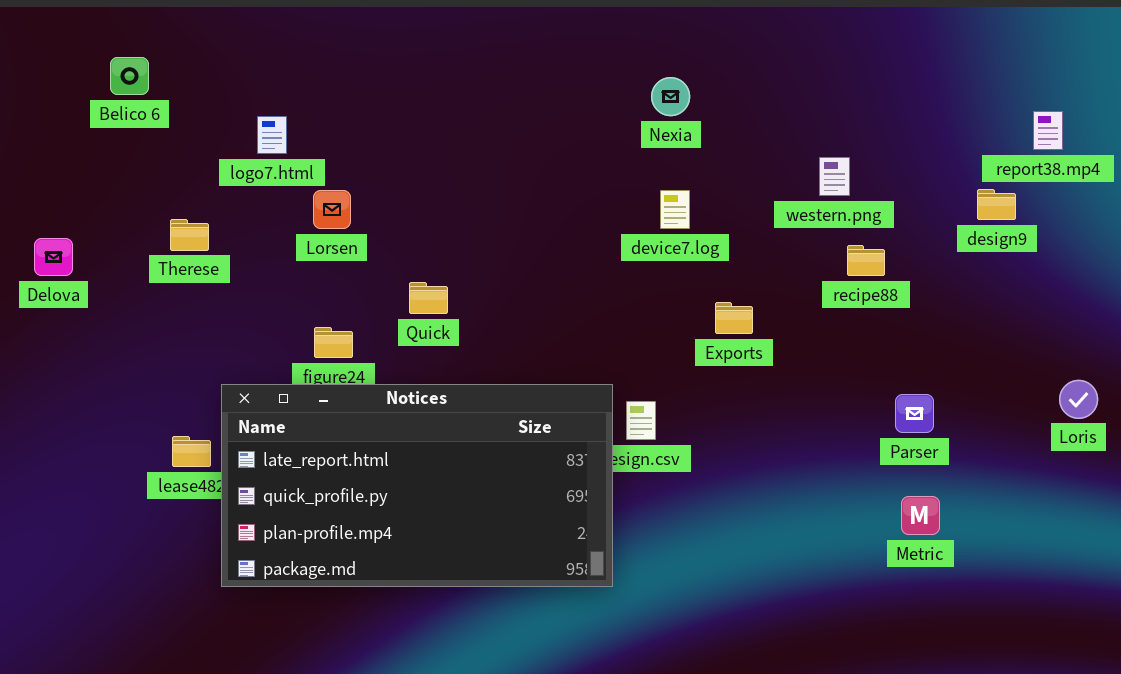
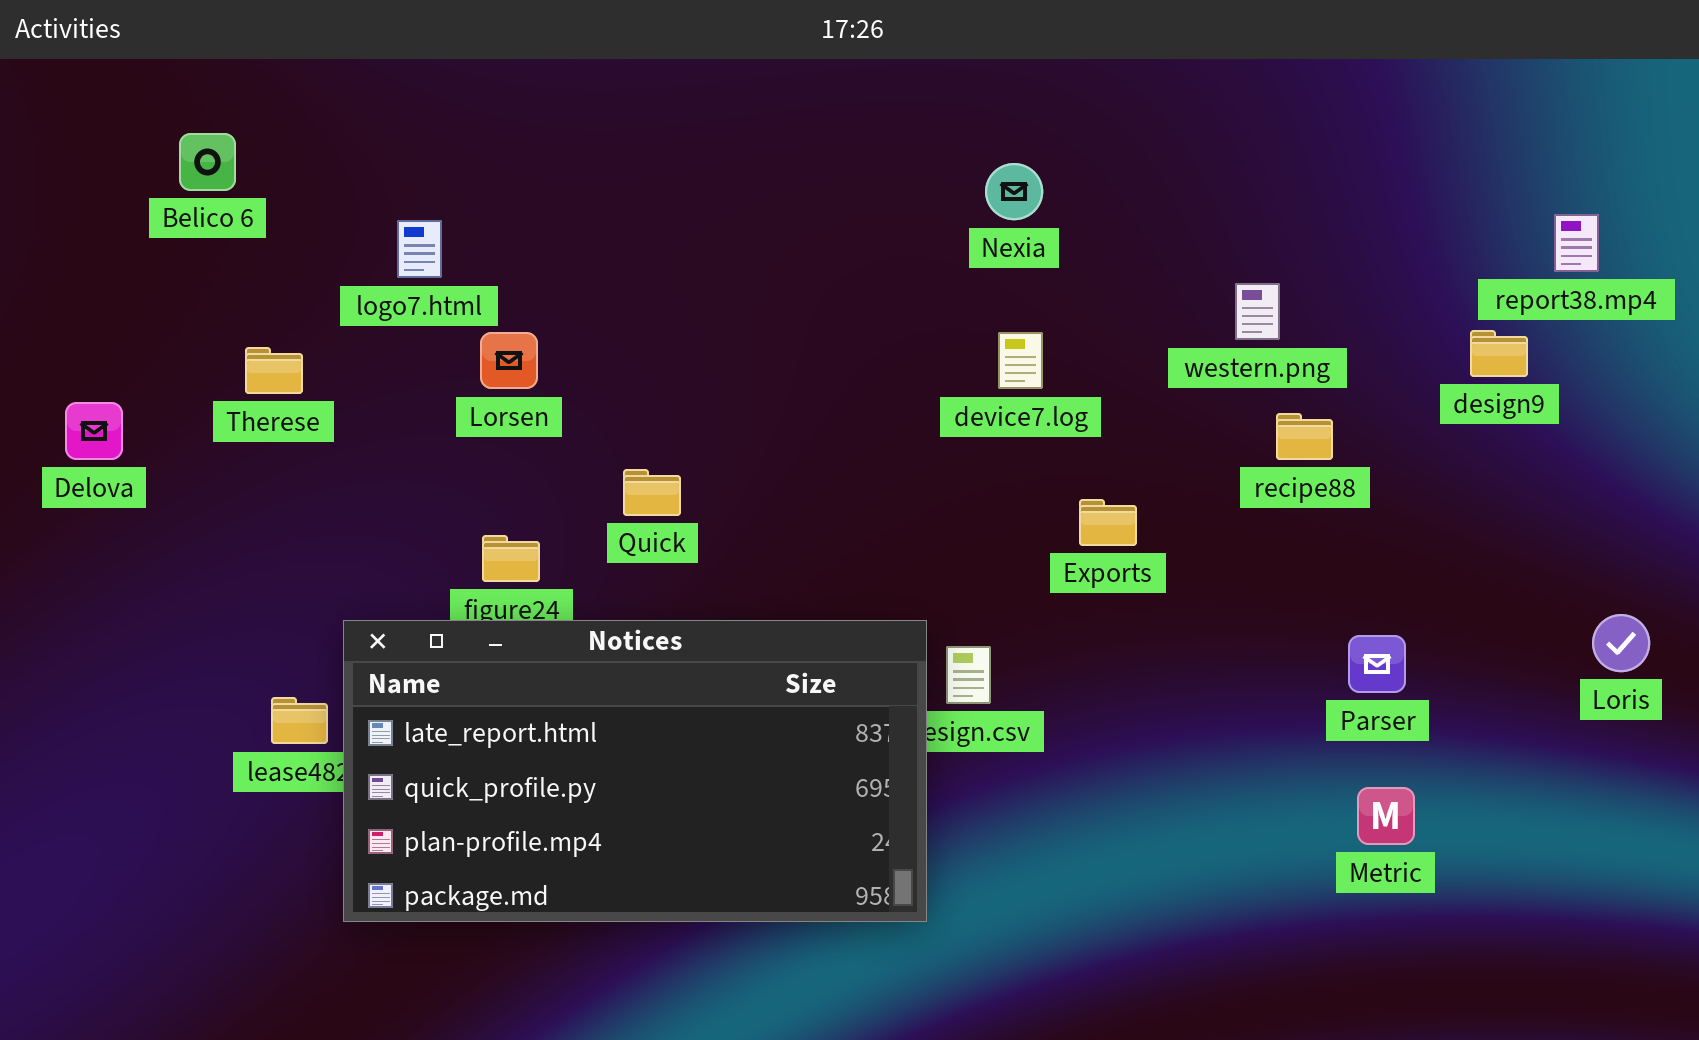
Therese: [170,219,209,251] -> [245,347,303,394], moved

